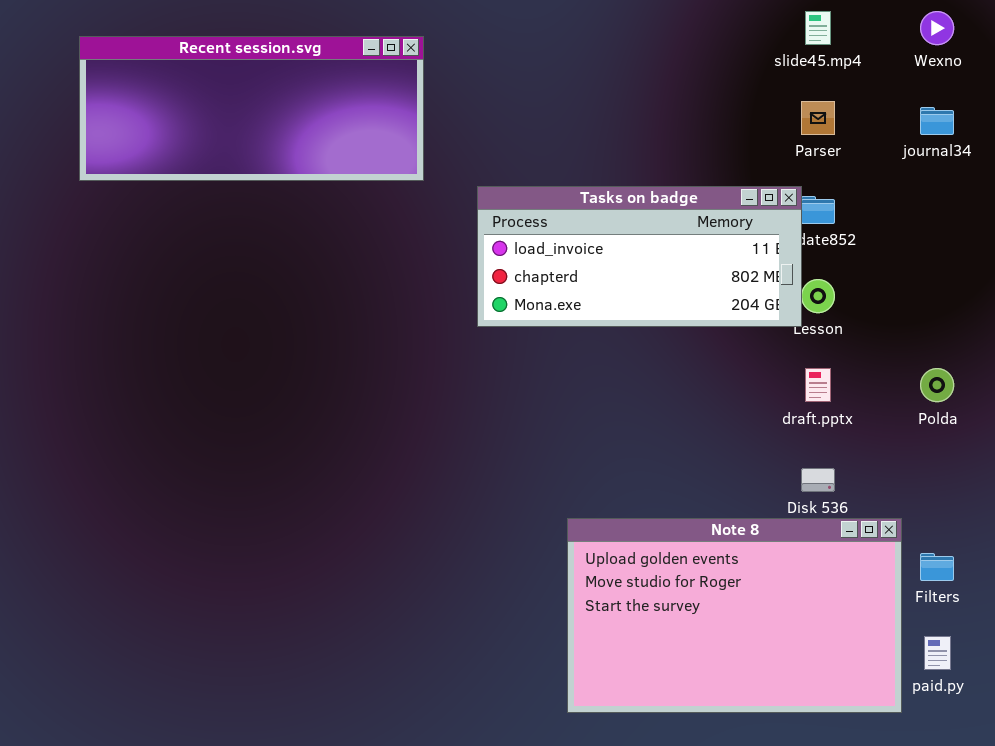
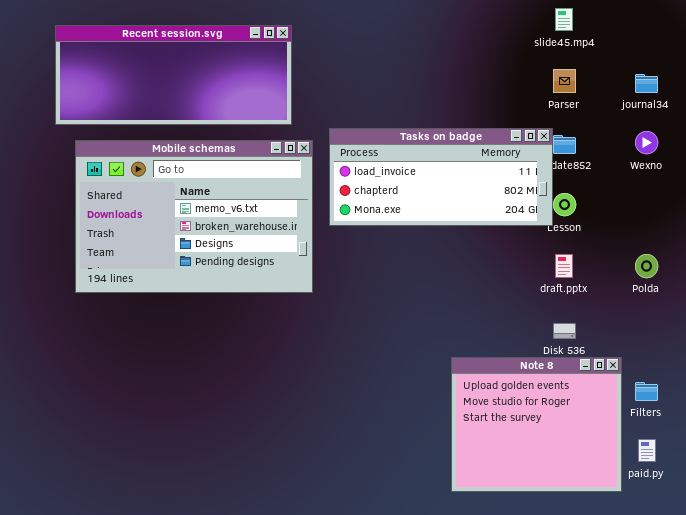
Wexno: [920,11,954,45] -> [635,131,658,154], moved
Mobile schemas: none -> [75,140,313,293], opened
Note 8: [567,518,902,713] -> [451,357,622,492], resized

